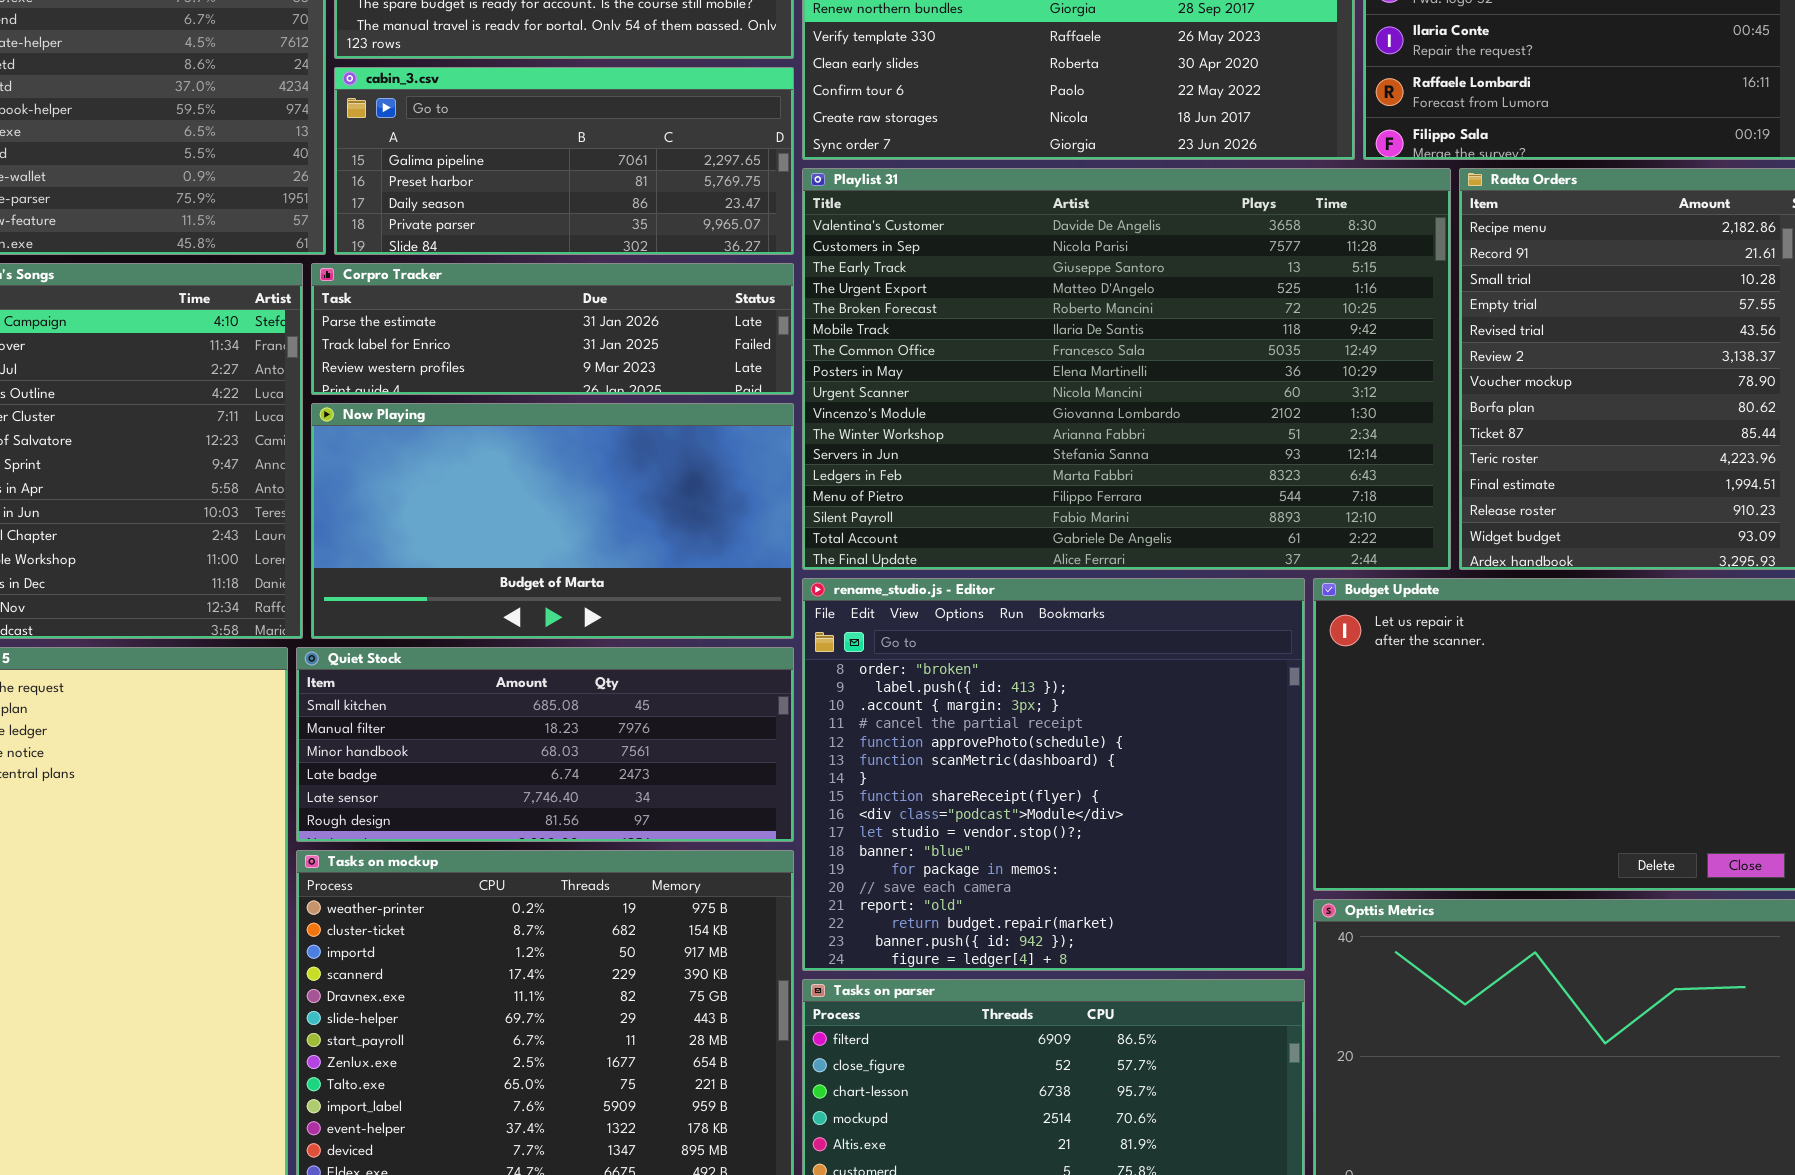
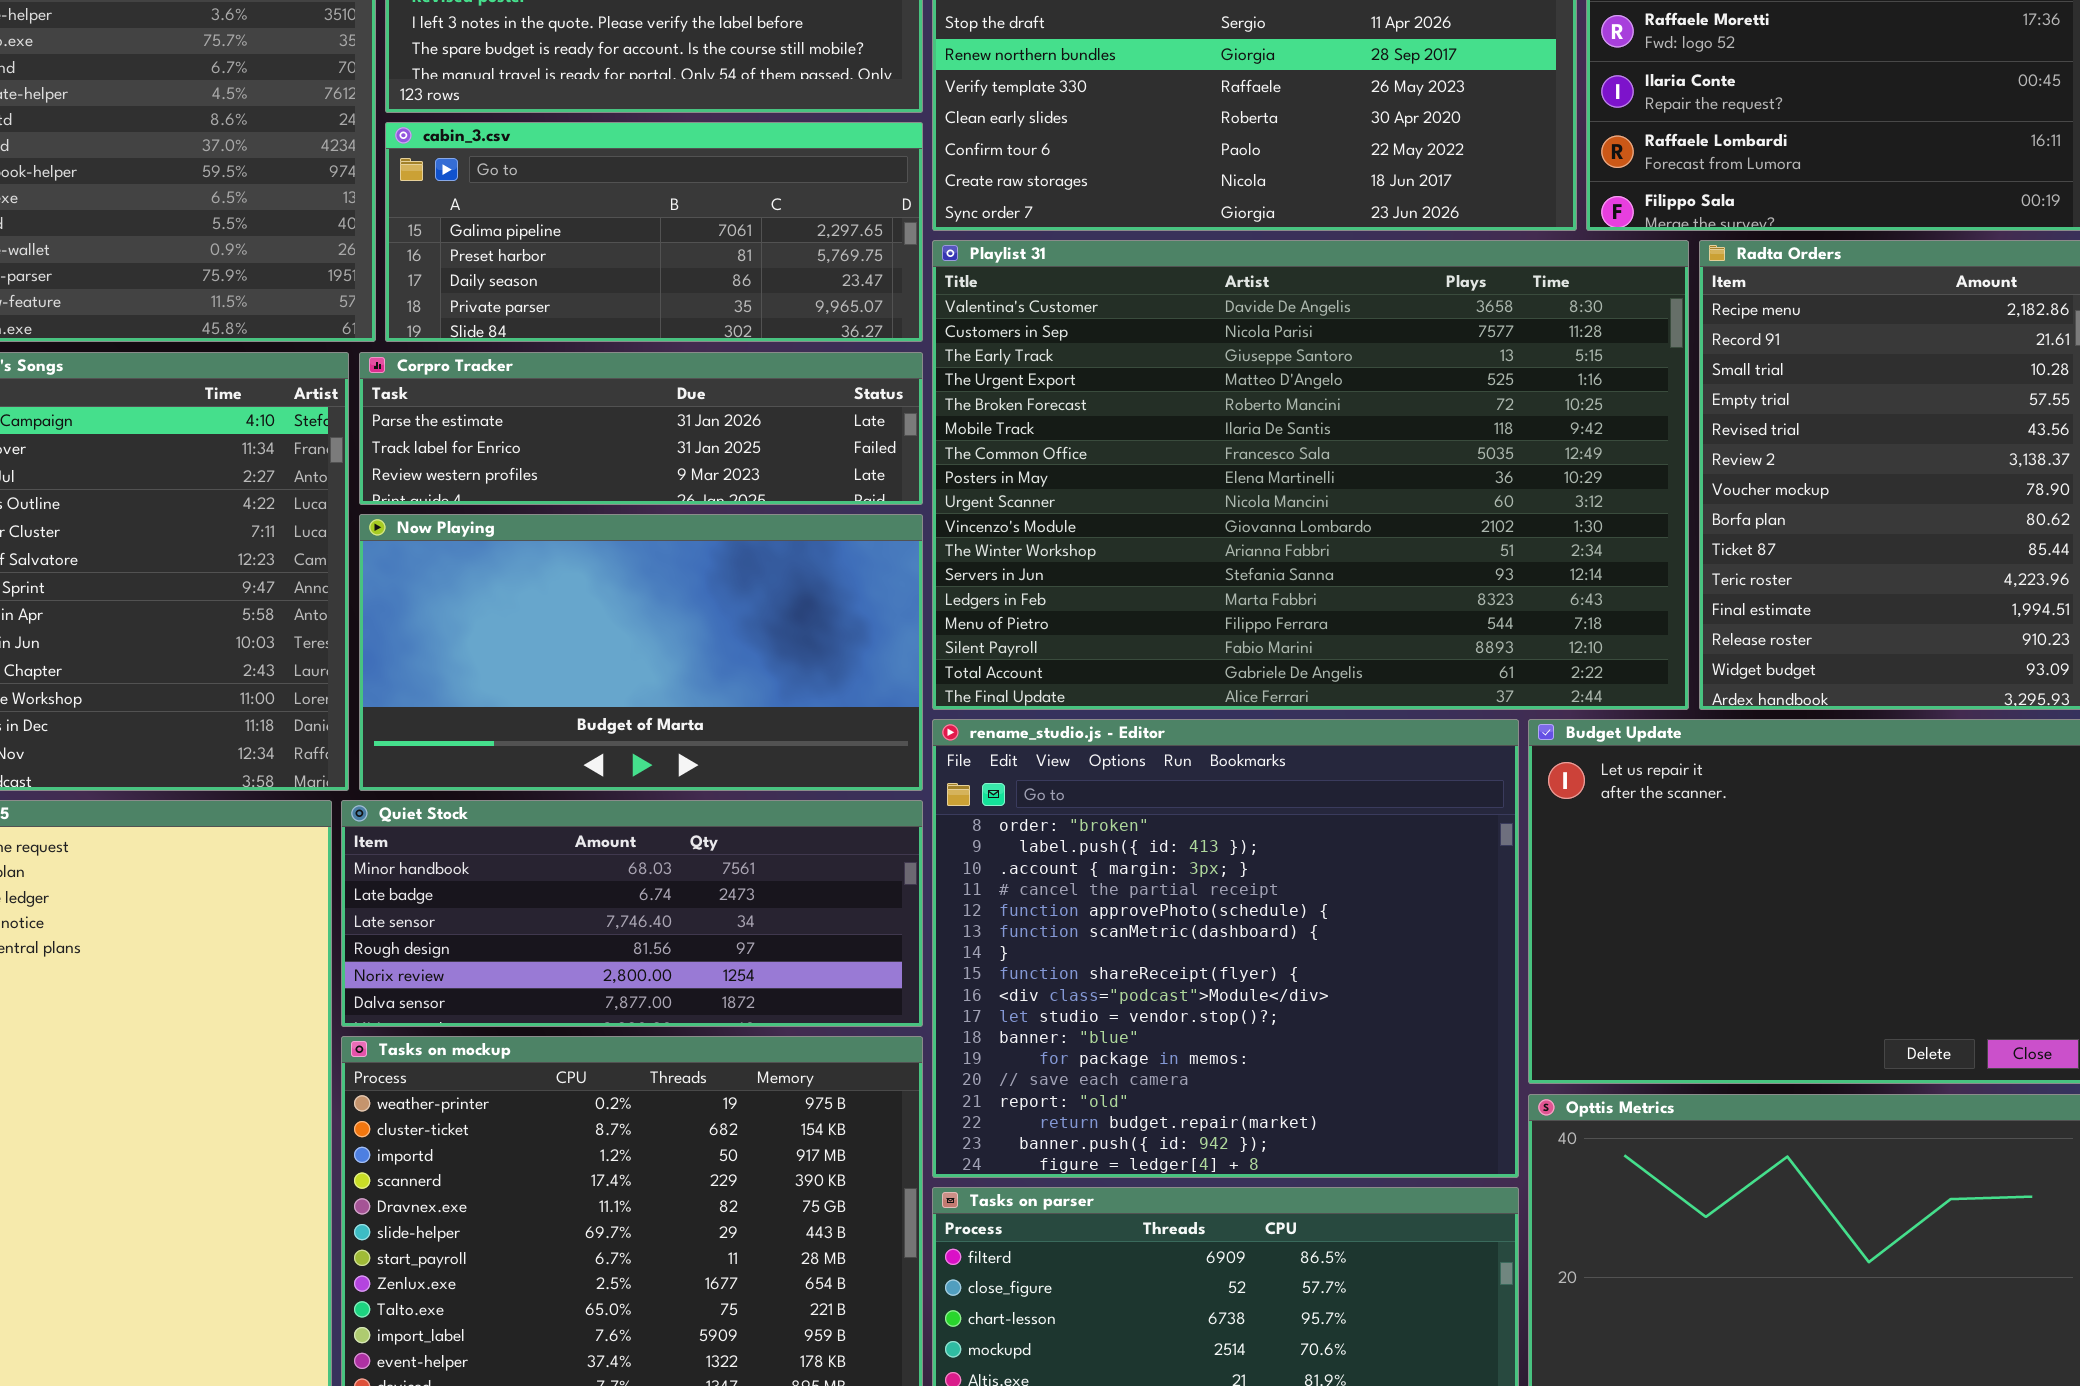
Quiet Stock: [296,647,794,842] -> [341,800,923,1027], scrolled down 2 rows

